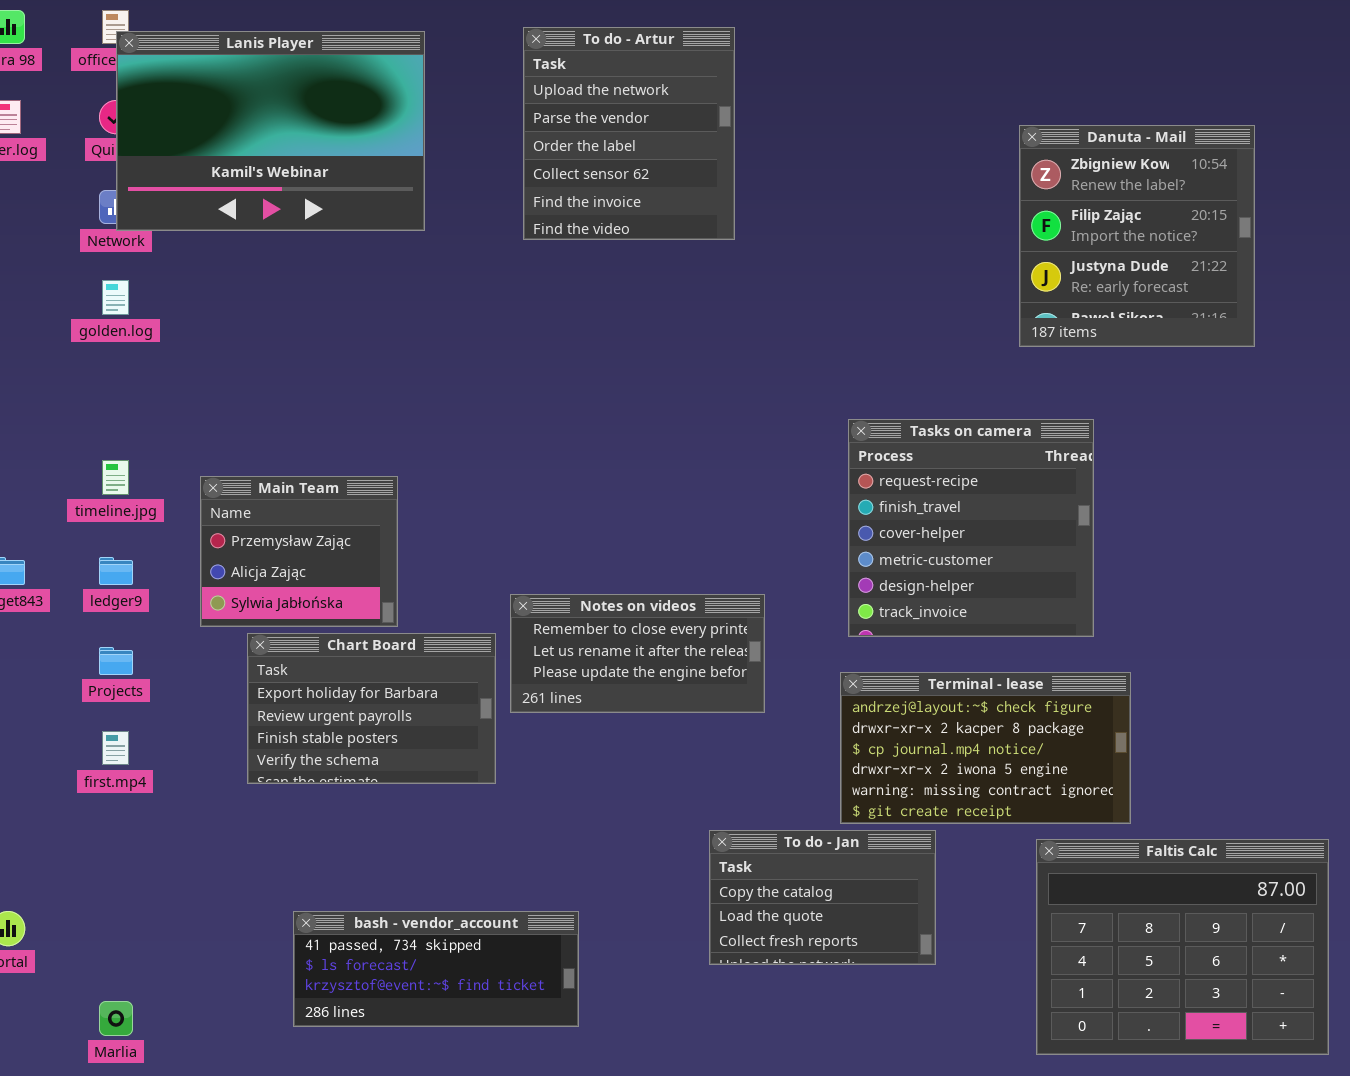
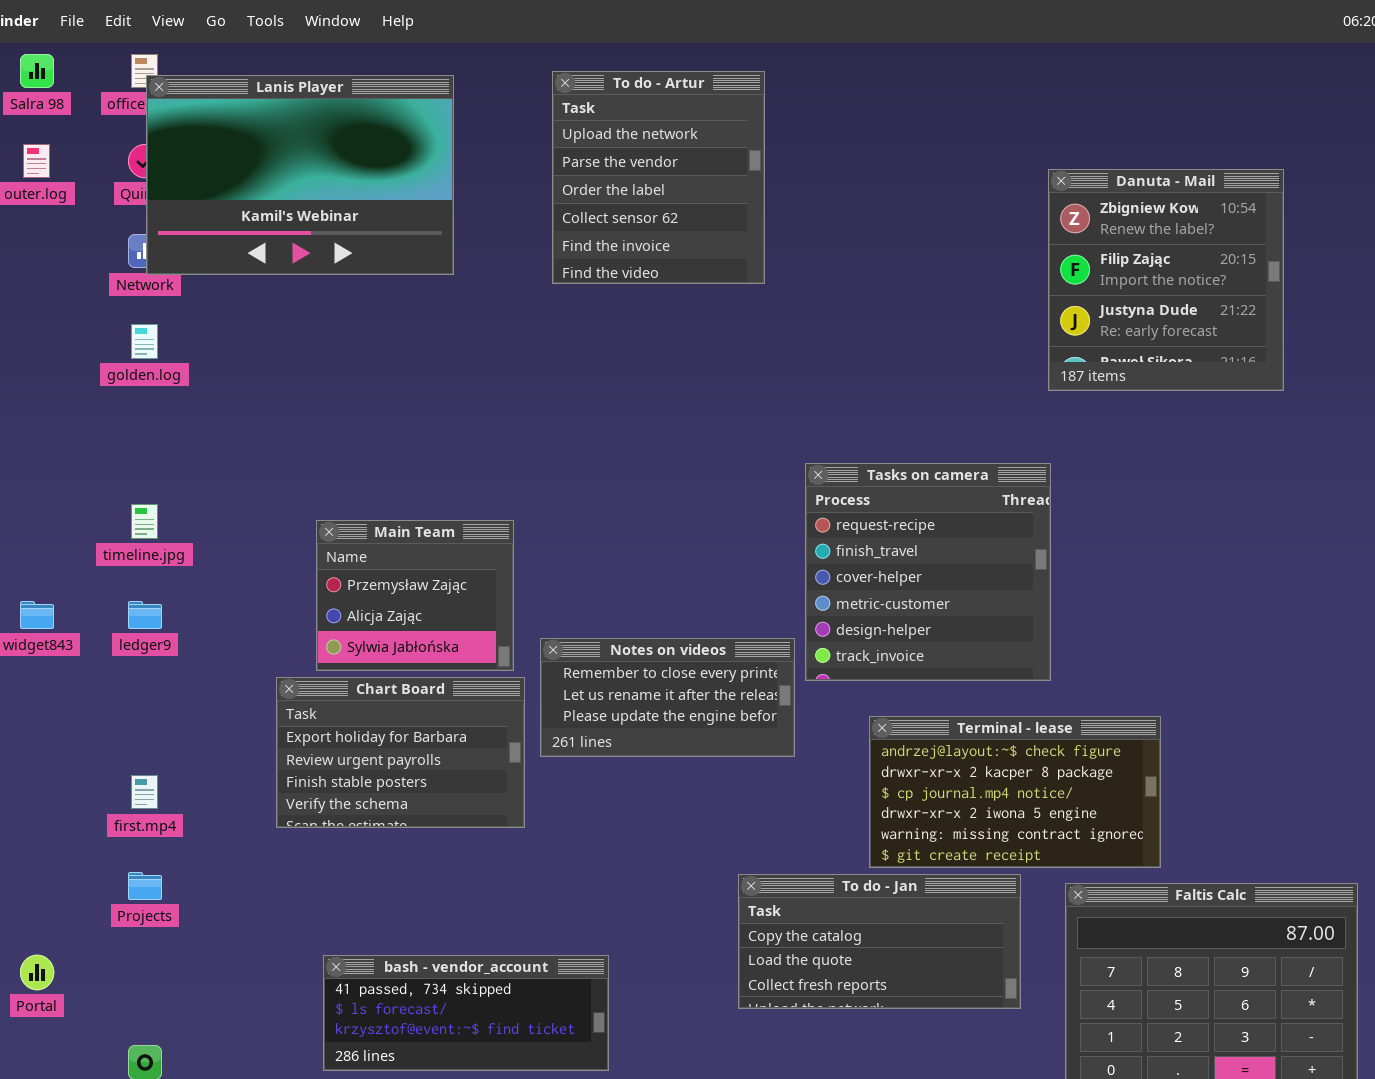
Tasks on camera: [848,419,1094,637] -> [805,463,1051,681], moved
Main Team: [200,476,398,627] -> [316,520,514,671], moved
Projects: [99,647,133,675] -> [128,872,162,900], moved
To do - Jan: [709,830,936,965] -> [738,874,1021,1009], resized

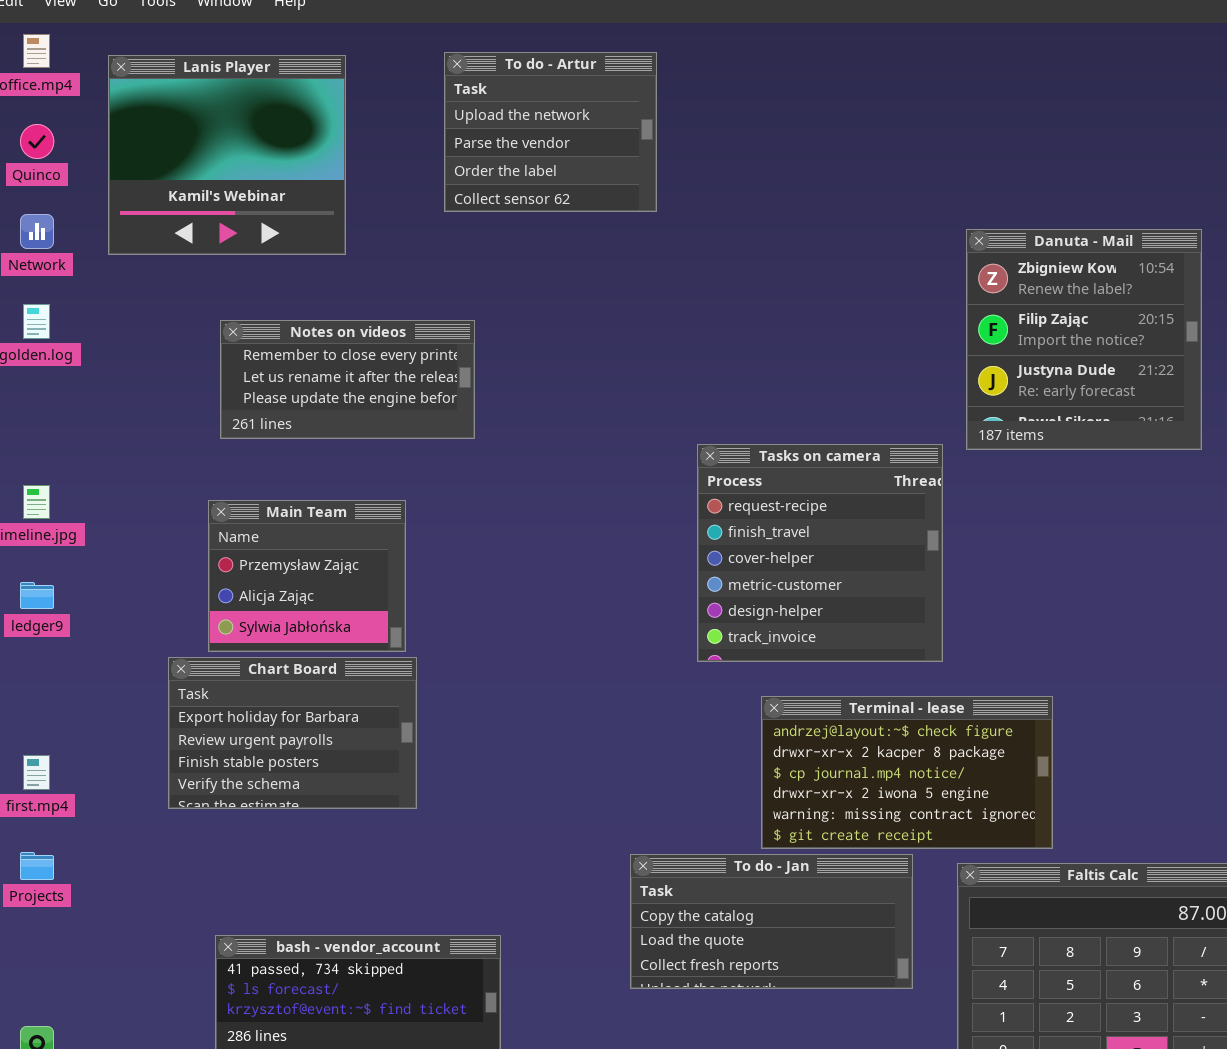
To do - Artur: [552,71,765,284] -> [444,52,657,212], resized
Lanis Player: [146,75,454,275] -> [108,55,346,255], resized
Danuta - Mail: [1048,169,1284,391] -> [966,229,1202,450], moved
Notes on videos: [540,638,795,757] -> [220,320,475,439], moved

